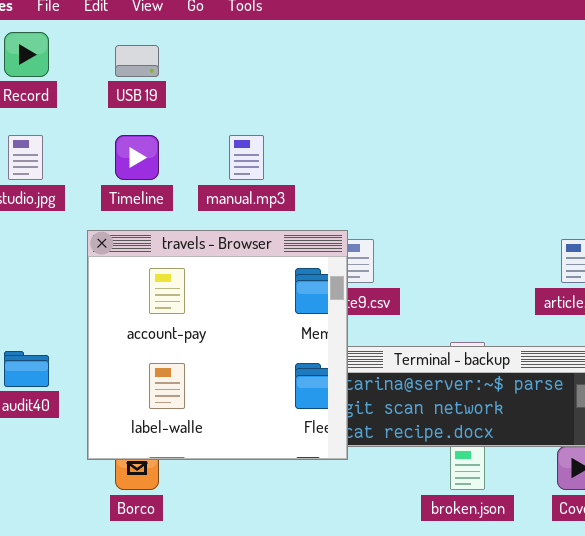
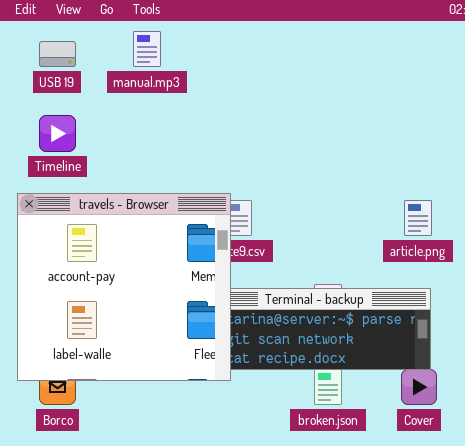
manual.mp3: [229,135,264,180] -> [133,31,161,67], moved

